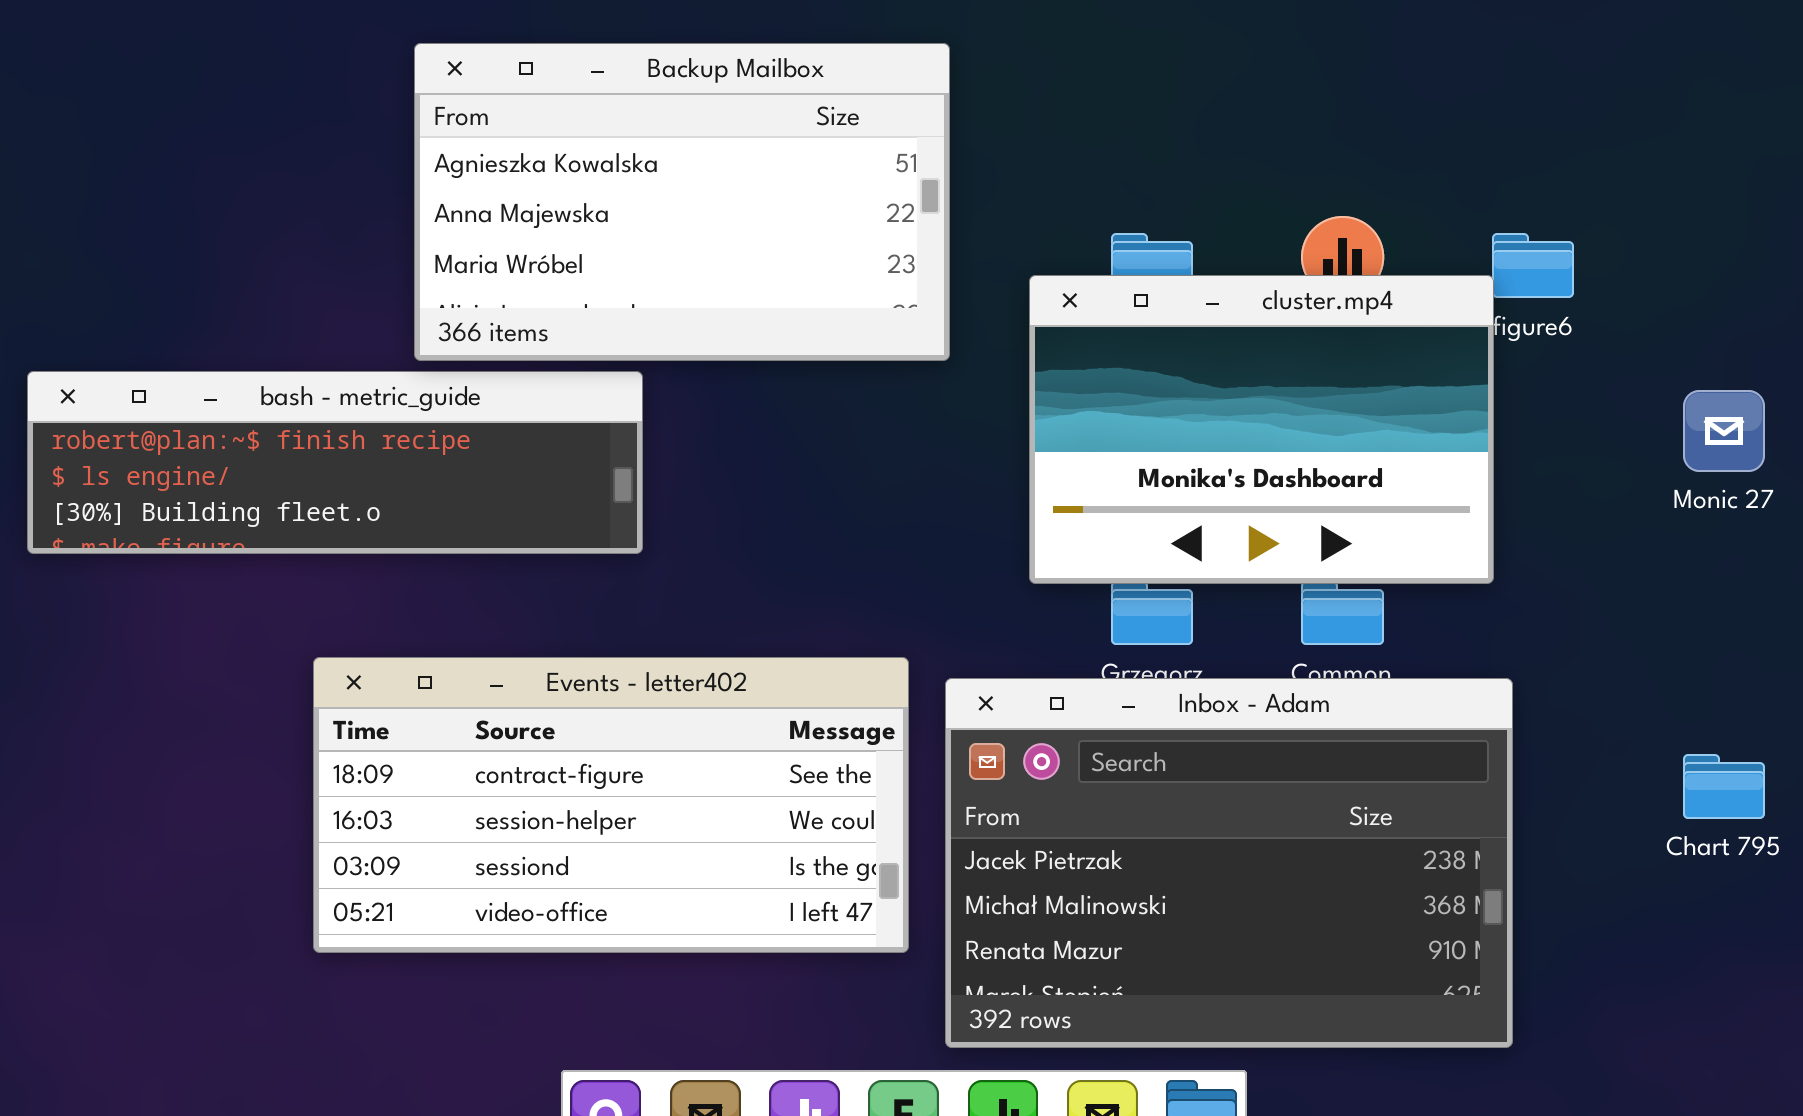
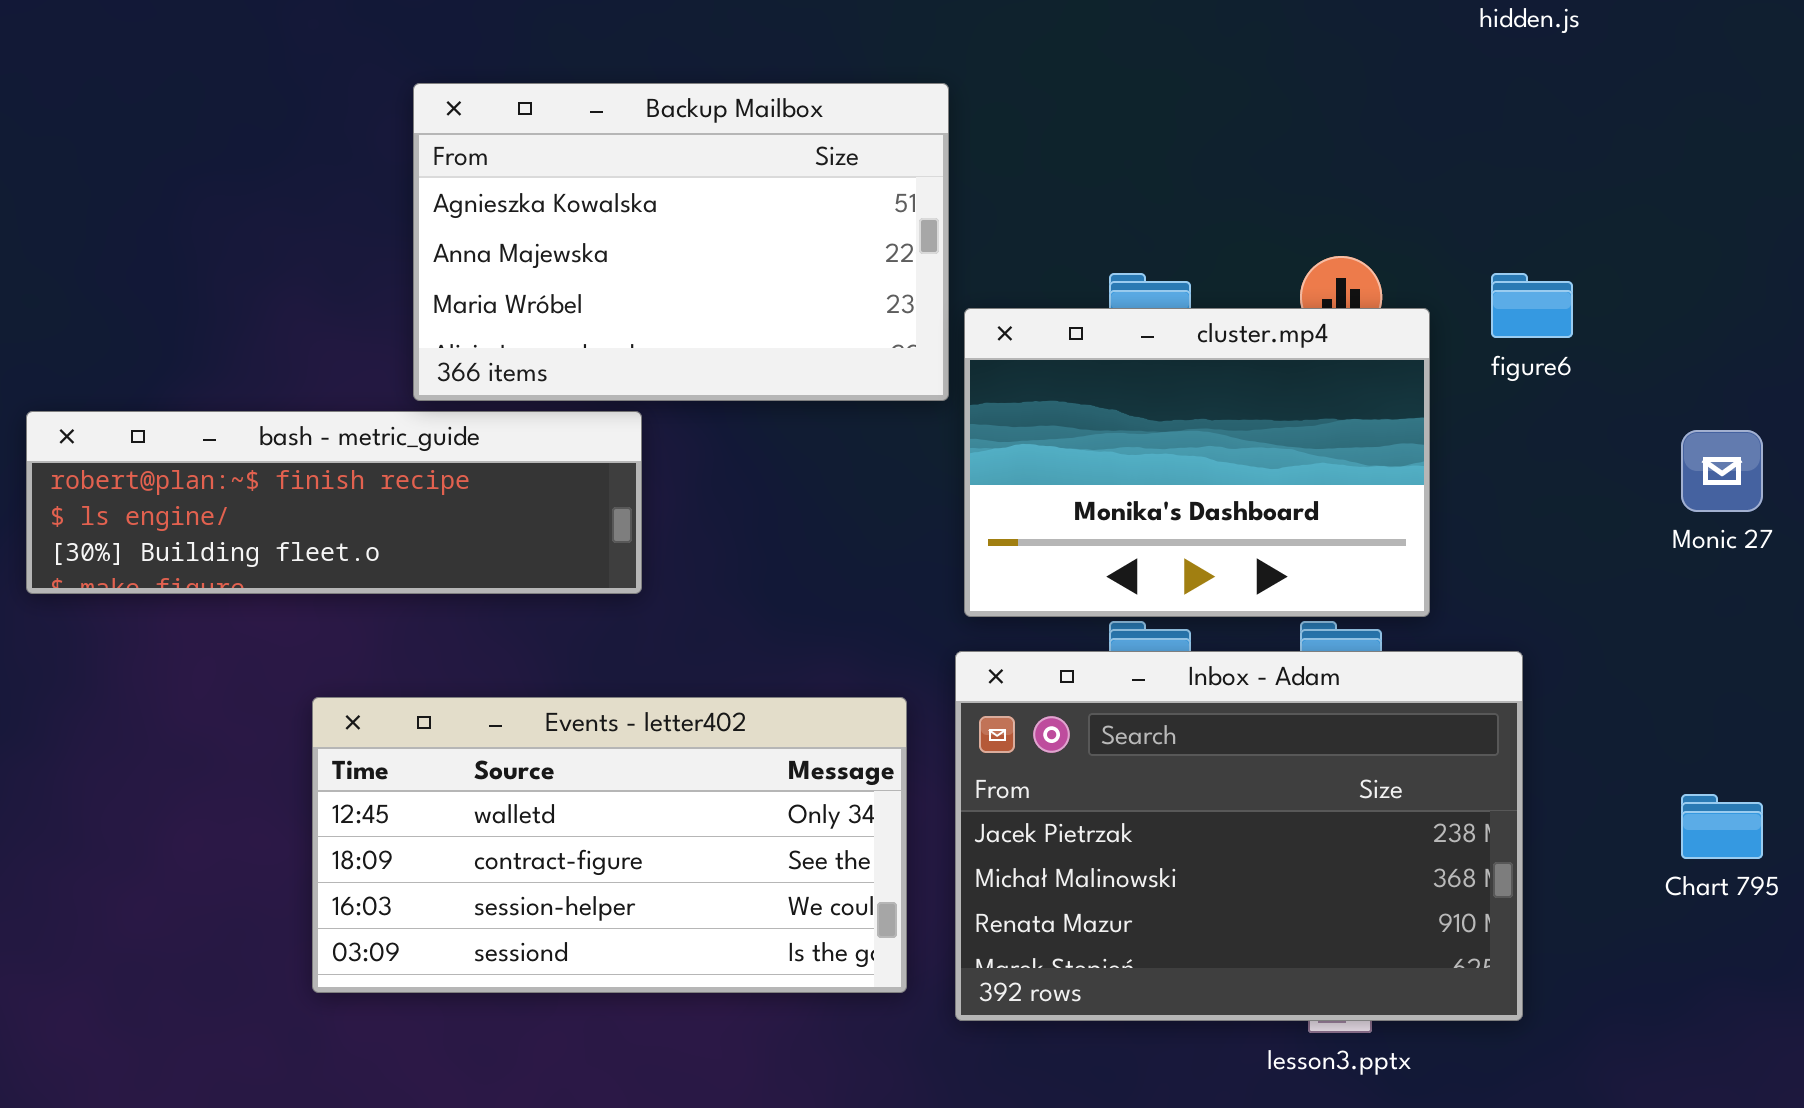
cluster.mp4: [1029,275,1494,584] -> [964,308,1430,617], moved
Events - letter402: [313,657,909,953] -> [312,697,907,993], scrolled up 1 row
Inbox - Adam: [945,678,1513,1048] -> [955,651,1523,1021], moved

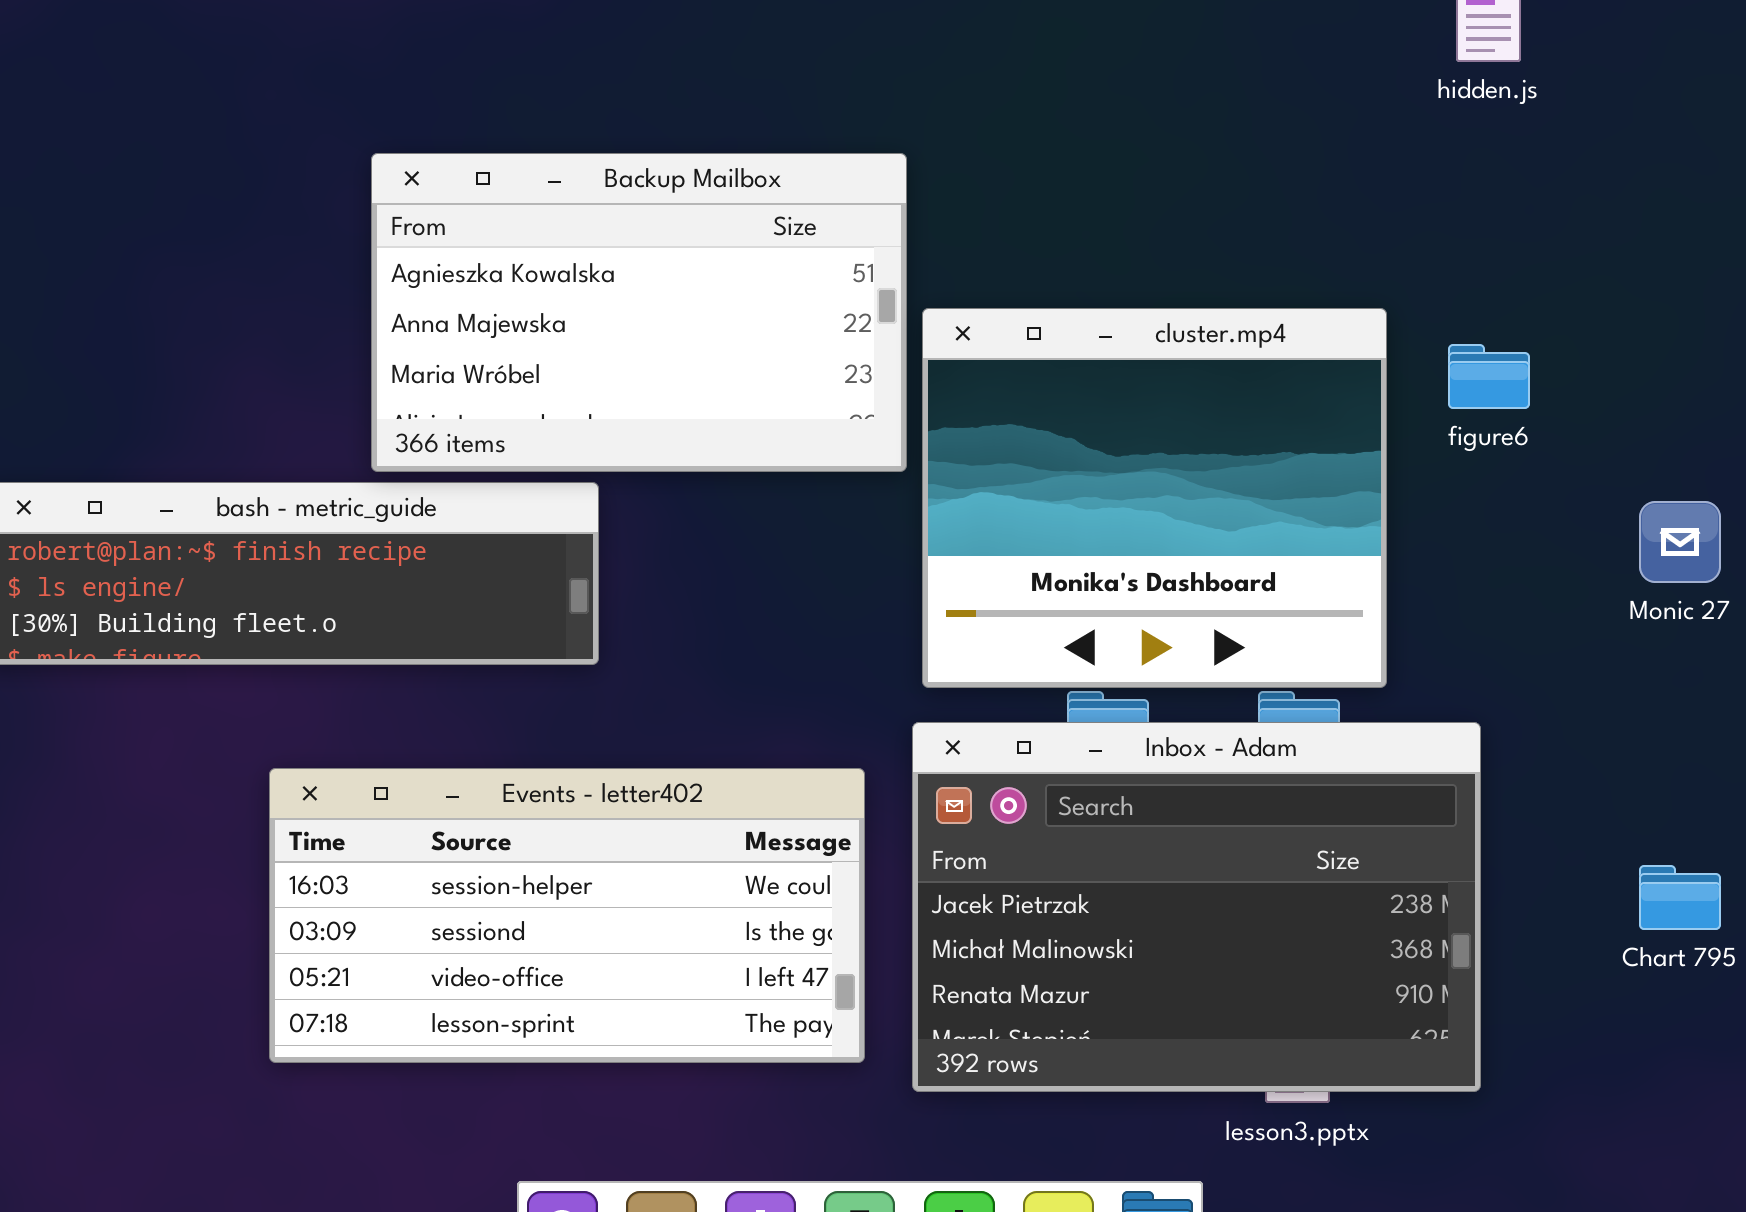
cluster.mp4: [964,308,1430,617] -> [922,308,1387,688], resized
Events - letter402: [312,697,907,993] -> [269,768,865,1063], scrolled down 2 rows

